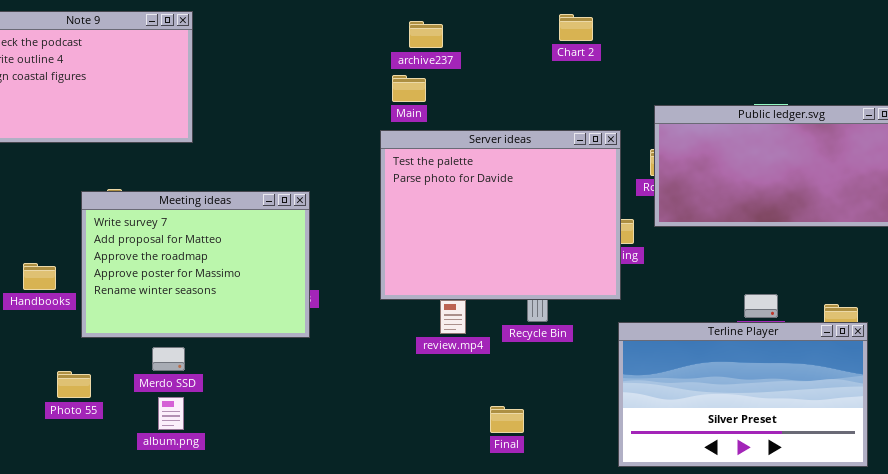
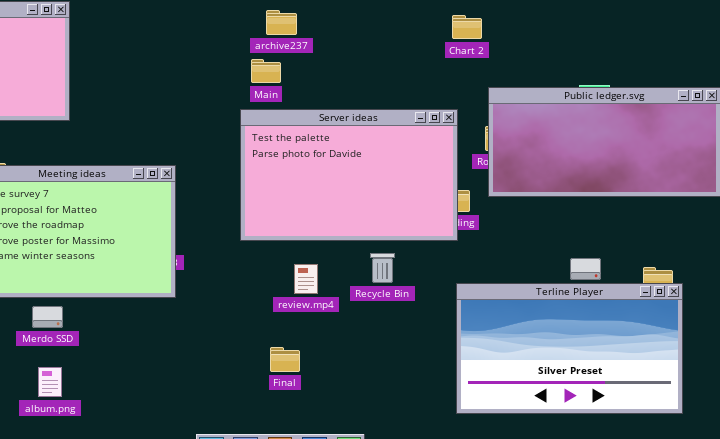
Chart 2: [559,14,593,41] -> [452,15,482,39], moved
Server ideas: [380,130,621,300] -> [240,109,458,241], resized
album.png: [158,397,184,430] -> [38,367,62,397], moved
Final: [490,406,524,433] -> [270,347,300,372], moved

